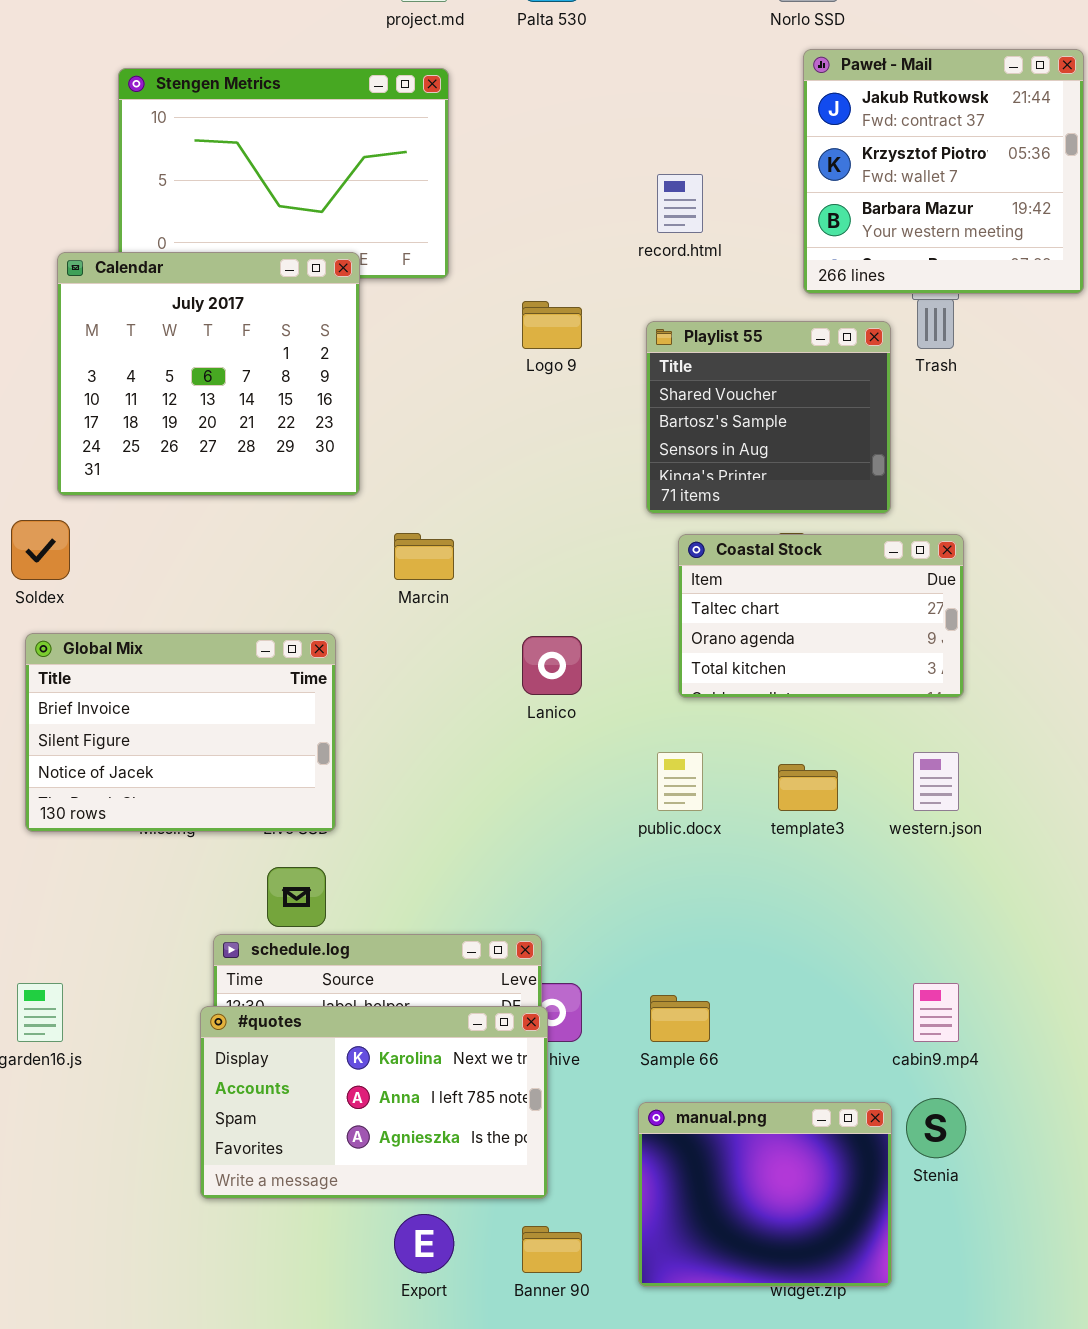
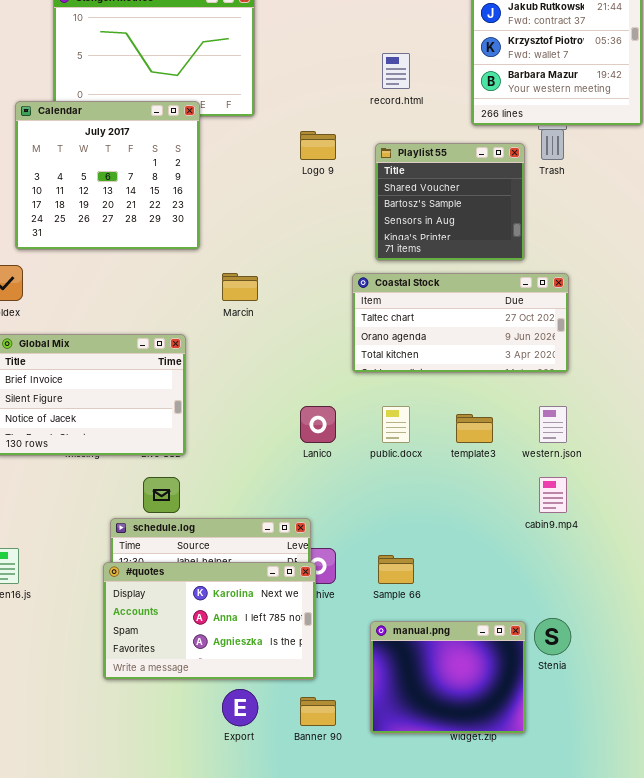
Coastal Stock: [678,534,964,698] -> [352,273,569,373], resized
Lanico: [522,636,582,695] -> [300,406,336,443], moved
cabin9.mp4: [913,983,959,1042] -> [539,477,567,513], moved

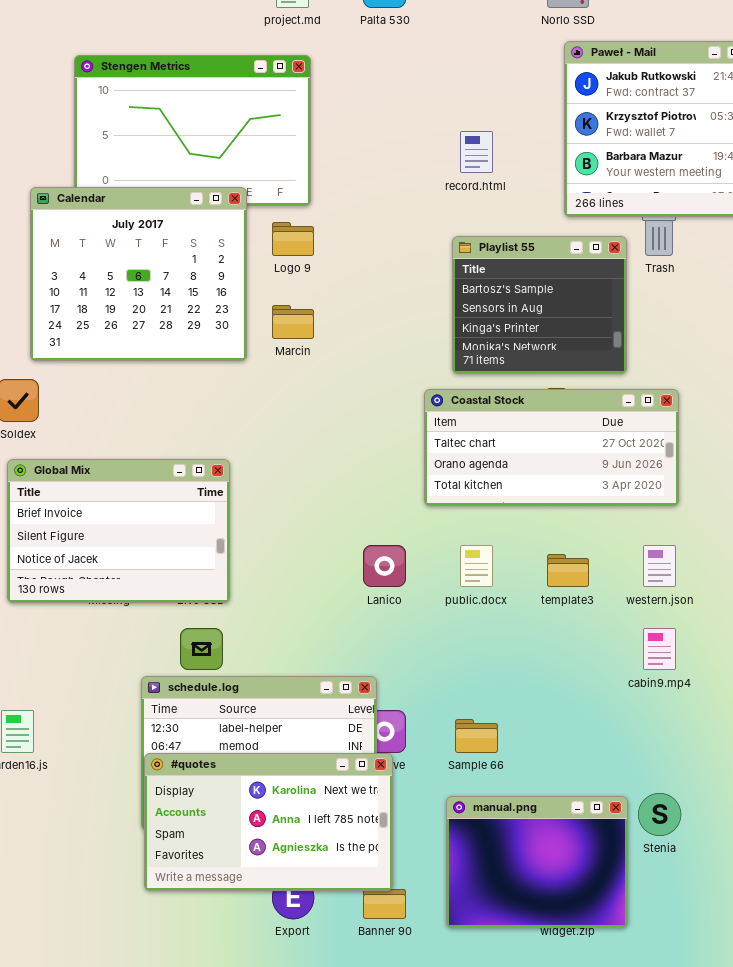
Logo 9: [300,131,336,160] -> [272,222,314,256], moved
Playlist 55: [375,143,525,261] -> [452,236,627,374], scrolled down 1 row
Marcin: [222,273,258,301] -> [272,305,314,339], moved
#quotes: [103,562,316,680] -> [144,753,393,891], moved

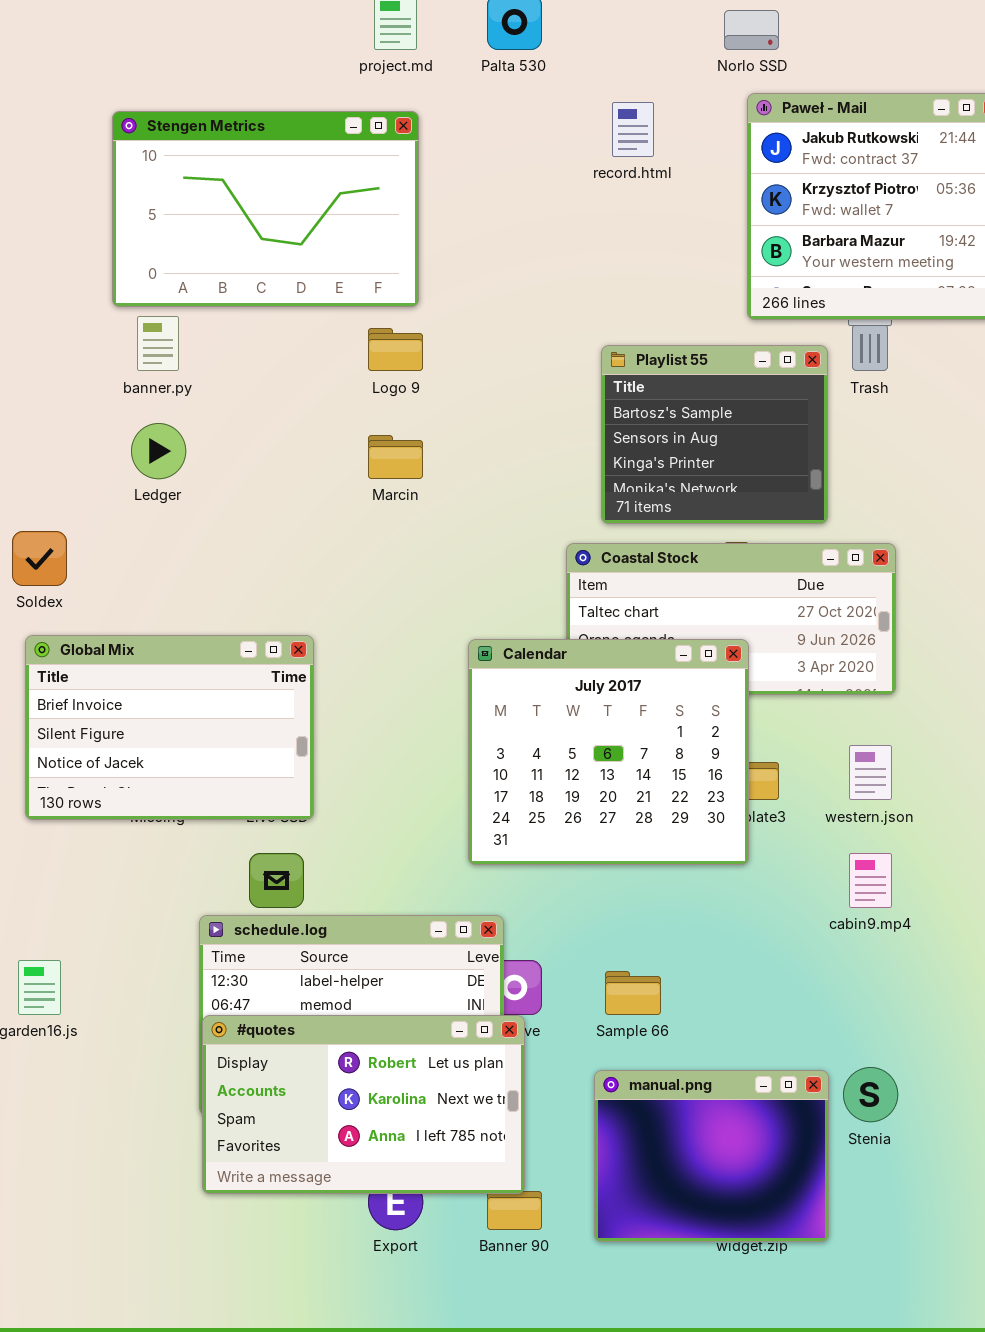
record.html: [460,131,493,173] -> [612,102,654,157], moved
Calendar: [30,187,247,361] -> [468,639,749,865], moved
#quotes: [144,753,393,891] -> [202,1015,525,1194], scrolled up 1 row

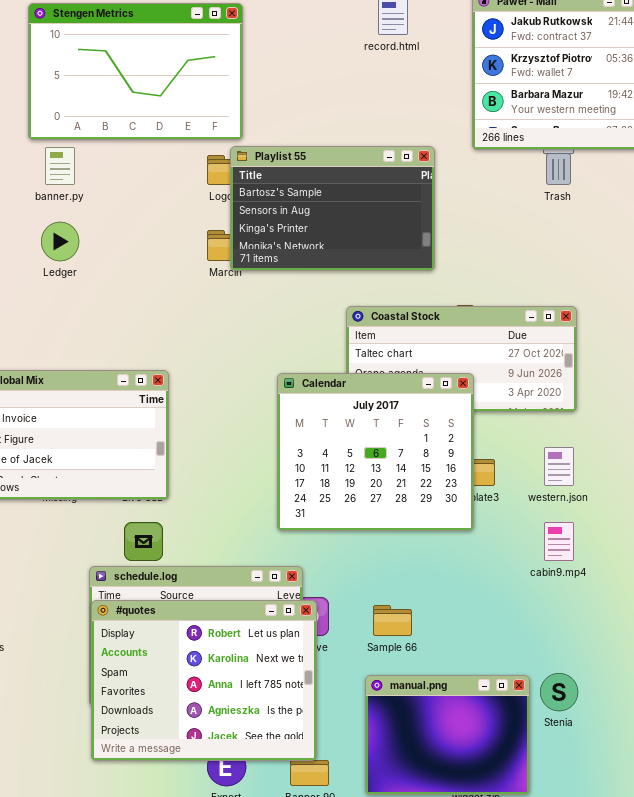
Playlist 55: [601,345,828,524] -> [230,146,435,271], moved, resized
#quotes: [202,1015,525,1194] -> [91,600,317,761], resized

